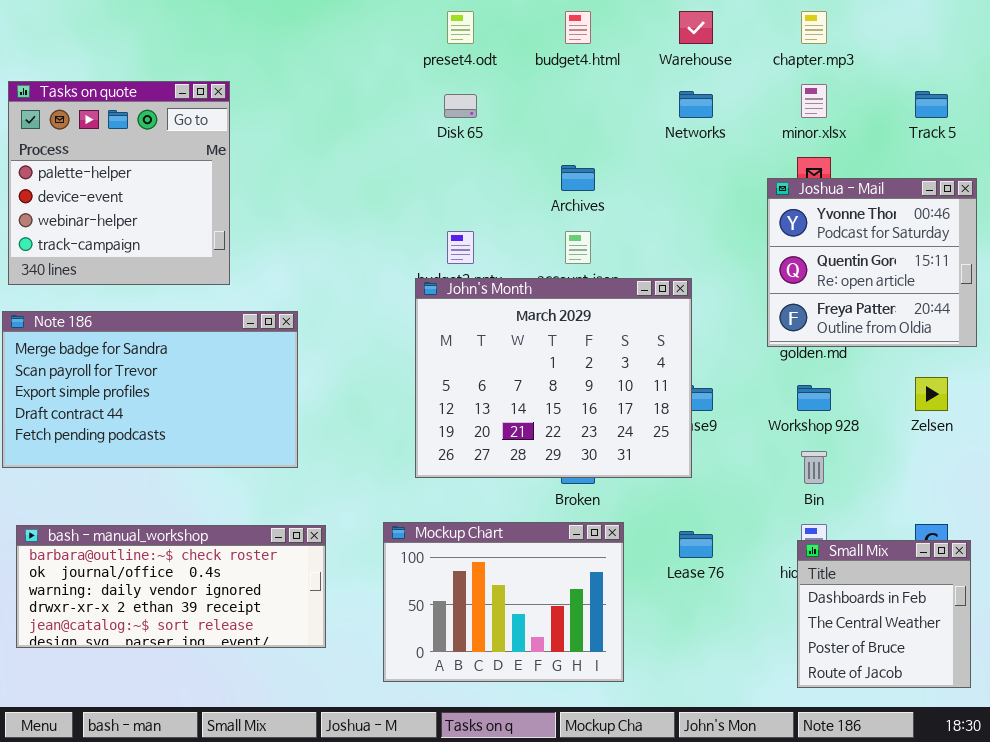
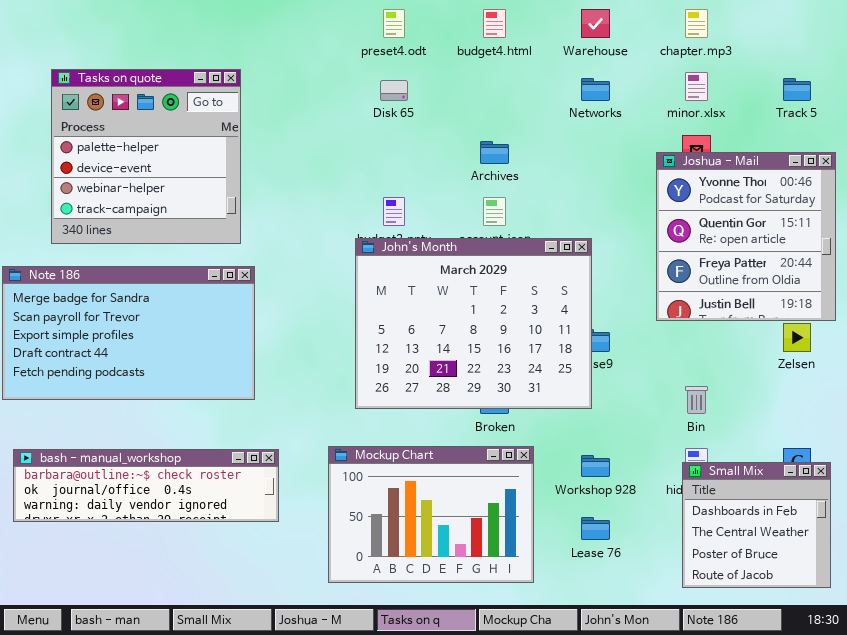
Tasks on quote: [8,81,230,285] -> [51,69,241,244], moved
Joshua - Mail: [767,178,977,347] -> [656,152,836,321], resized
Workshop 928: [797,385,831,411] -> [581,455,610,477], moved
bash - manual_workshop: [16,525,326,648] -> [13,449,279,522], resized
Lease 76: [679,531,713,558] -> [581,517,610,540], moved

